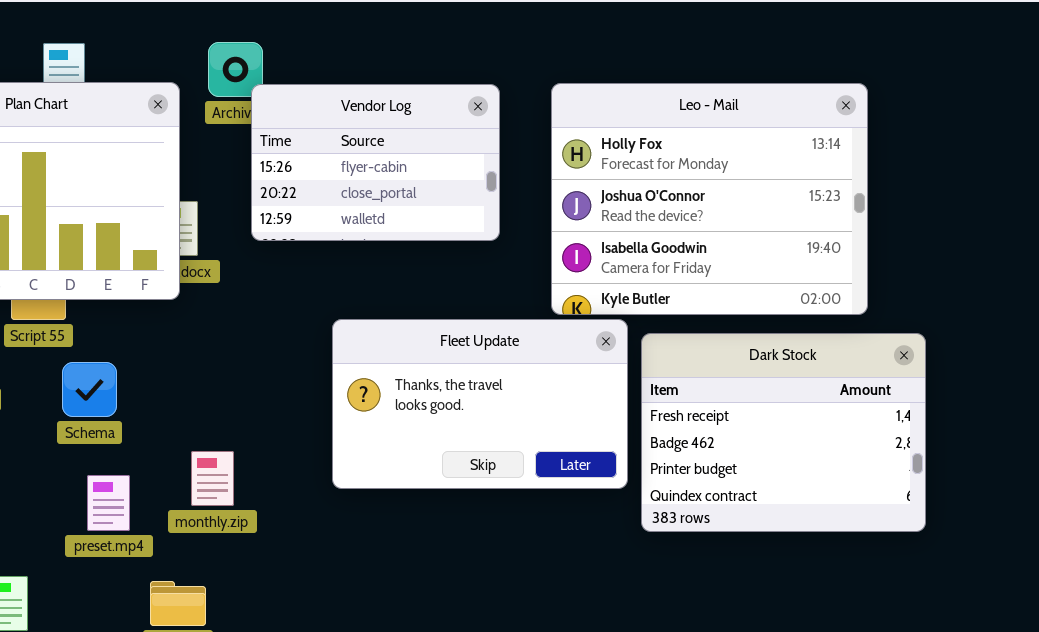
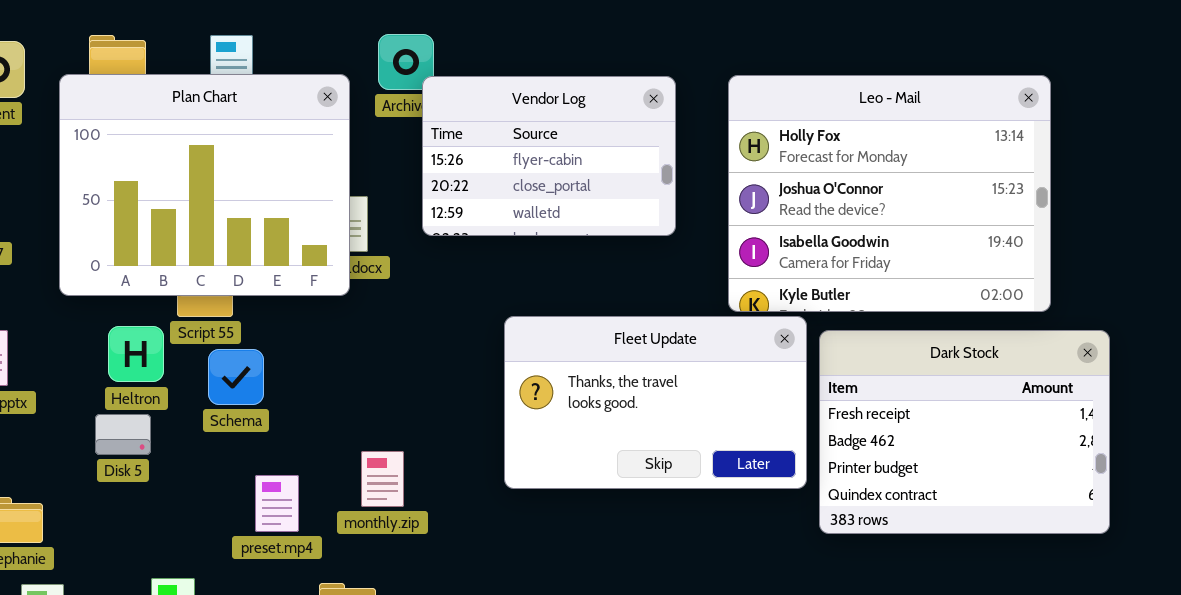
Schema: [62,362,117,417] -> [208,349,264,405], moved

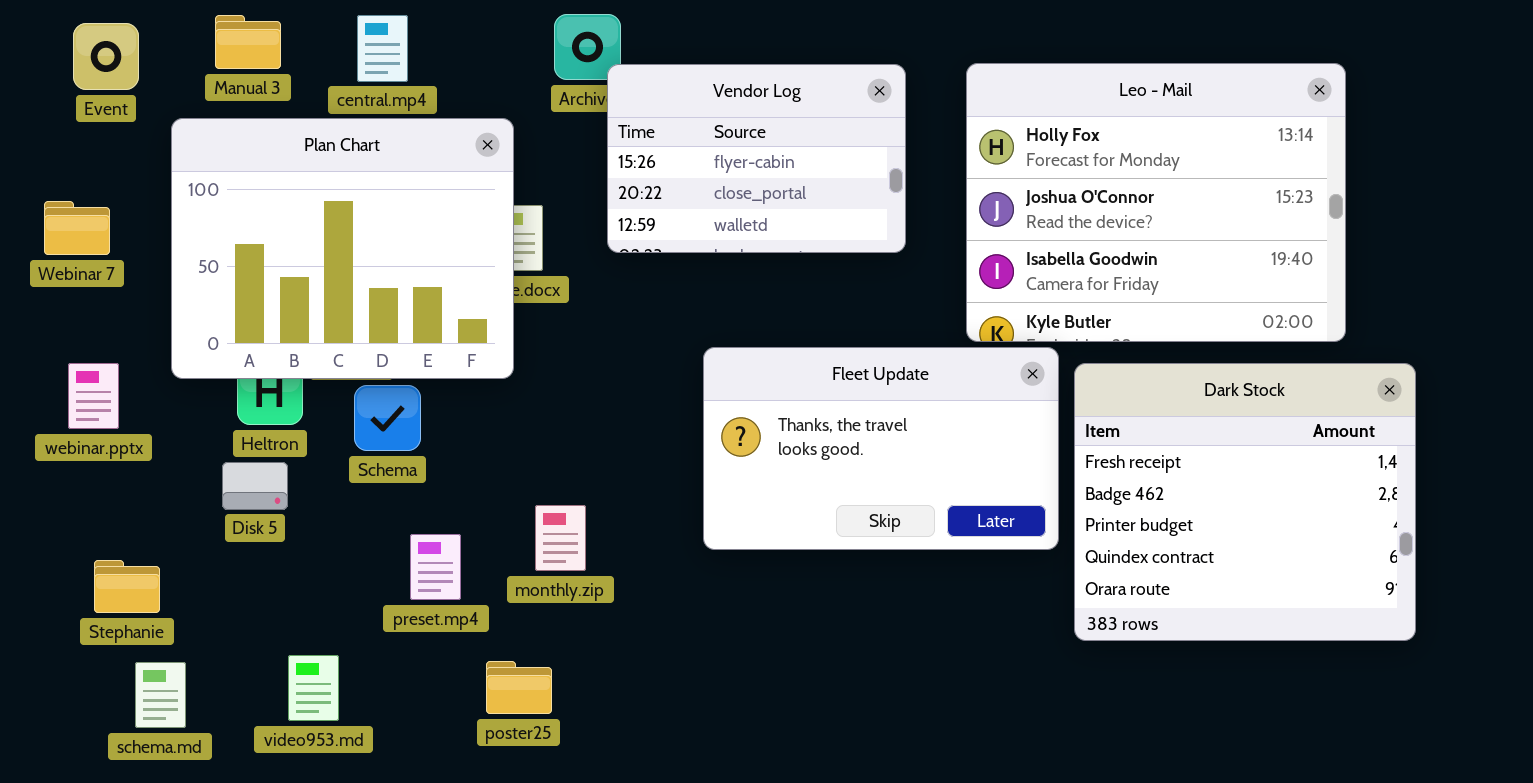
Plan Chart: [59,74,350,296] -> [171,118,514,379], moved
Dark Stock: [819,330,1110,534] -> [1074,363,1416,641], resized

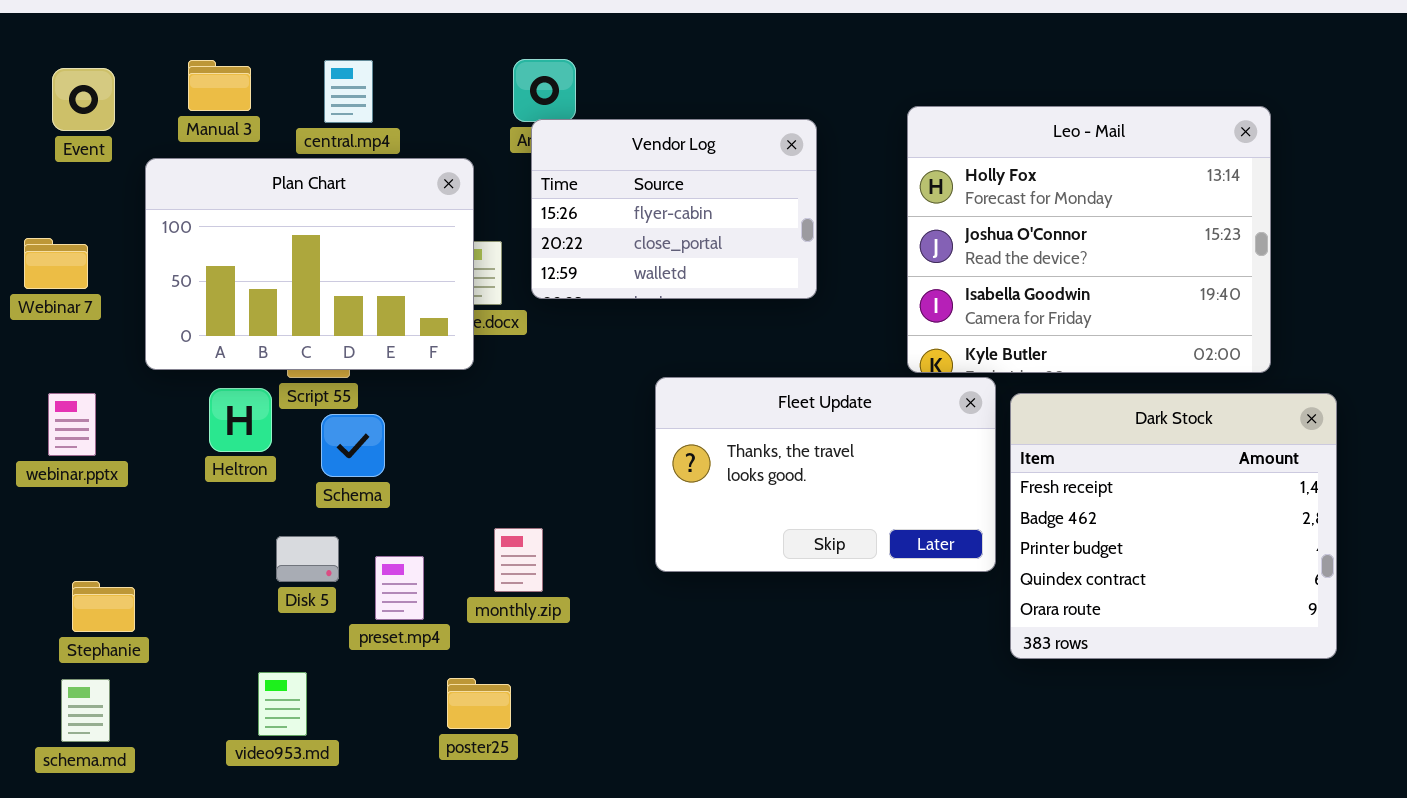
Vendor Log: [607,64,906,253] -> [531,119,817,299], moved
Plan Chart: [171,118,514,379] -> [145,158,474,370], resized
Disk 5: [222,462,288,510] -> [276,536,339,582], moved
schema.md: [135,662,186,728] -> [61,679,110,742], moved

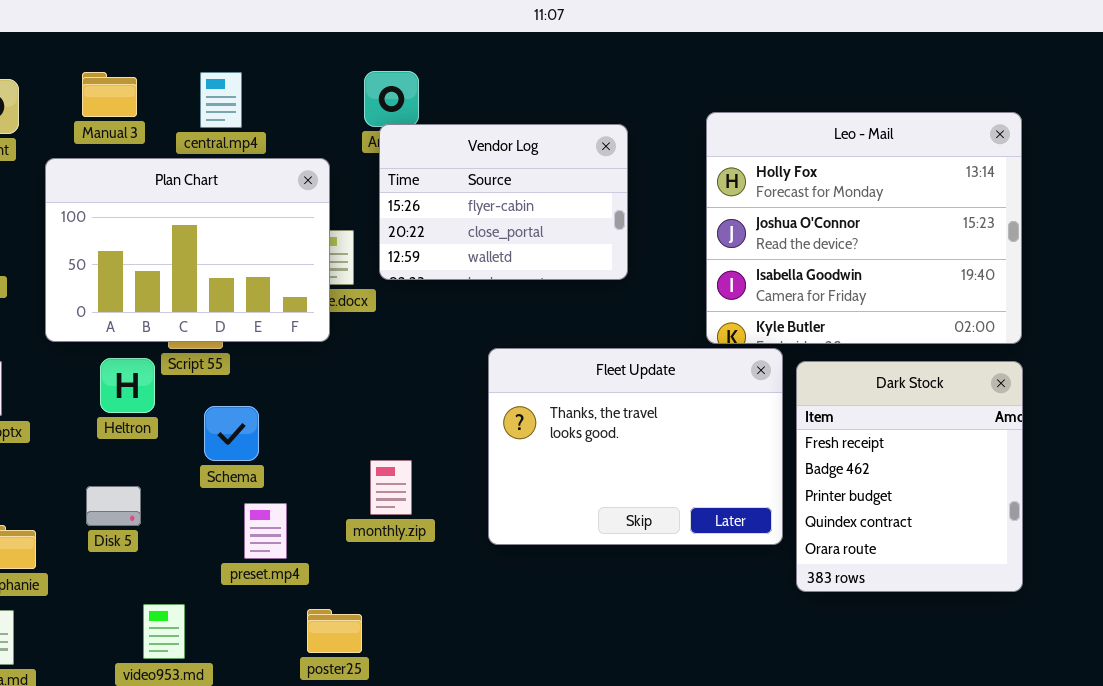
Fleet Update: [655,377,996,572] -> [488,348,783,545], resized
Dark Stock: [1010,393,1337,659] -> [796,361,1023,592], resized
Schema: [321,414,385,477] -> [204,406,259,461], moved
monthly.zip: [494,528,543,592] -> [370,460,412,515], moved
Disk 5: [276,536,339,582] -> [86,486,141,526], moved

